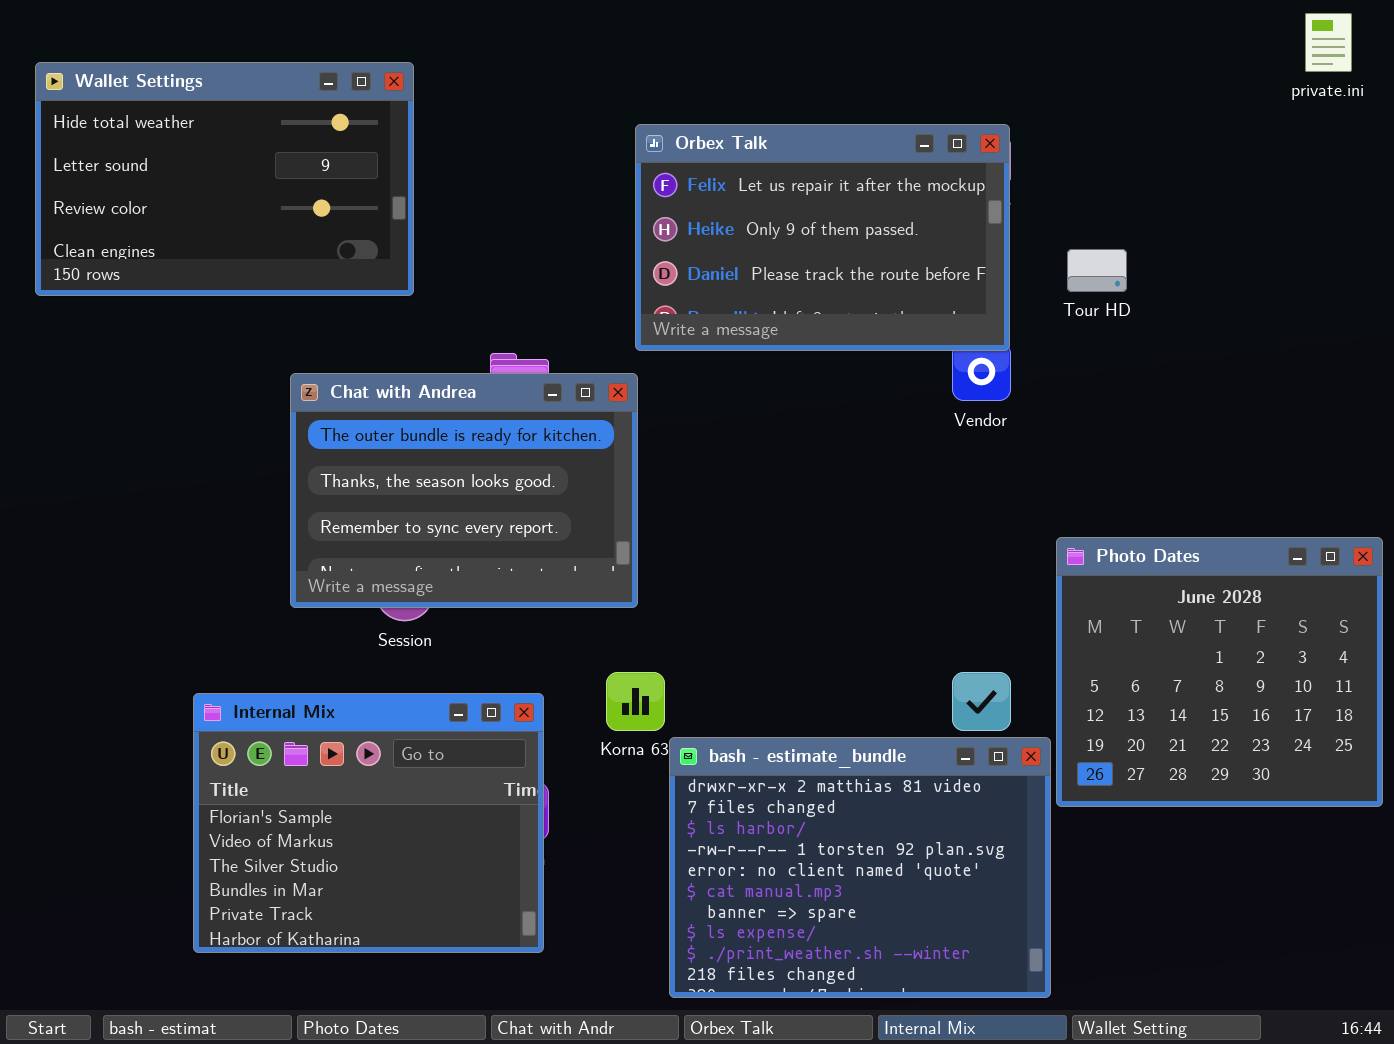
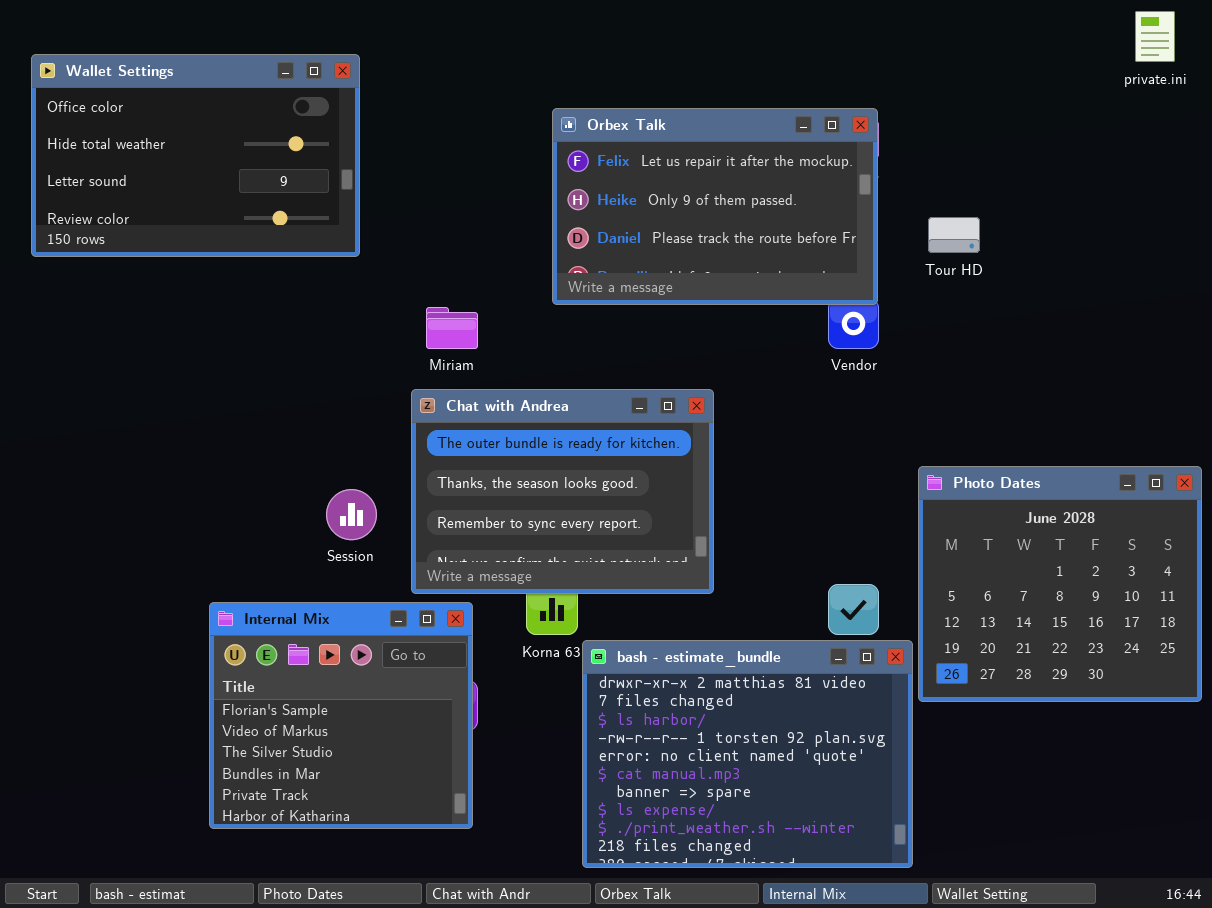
Wallet Settings: [35,62,414,296] -> [31,54,360,257], scrolled up 1 row
Chat with Andrea: [290,373,638,608] -> [411,389,714,594], moved
Internal Mix: [193,693,544,953] -> [209,602,473,829], resized

